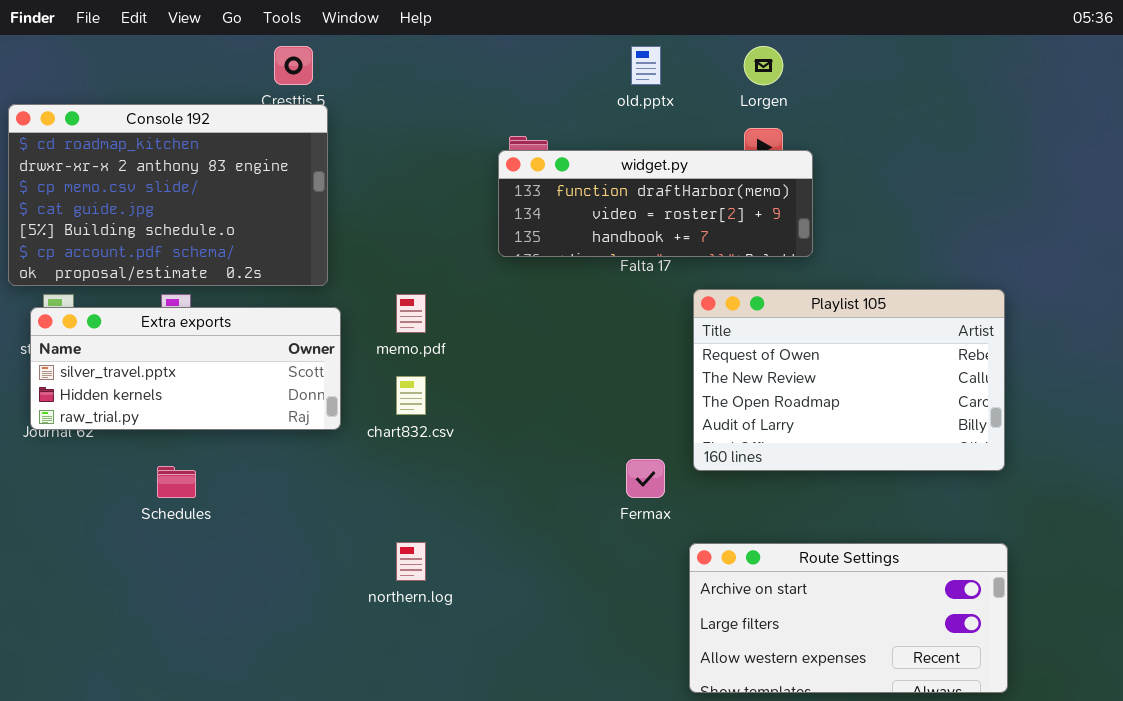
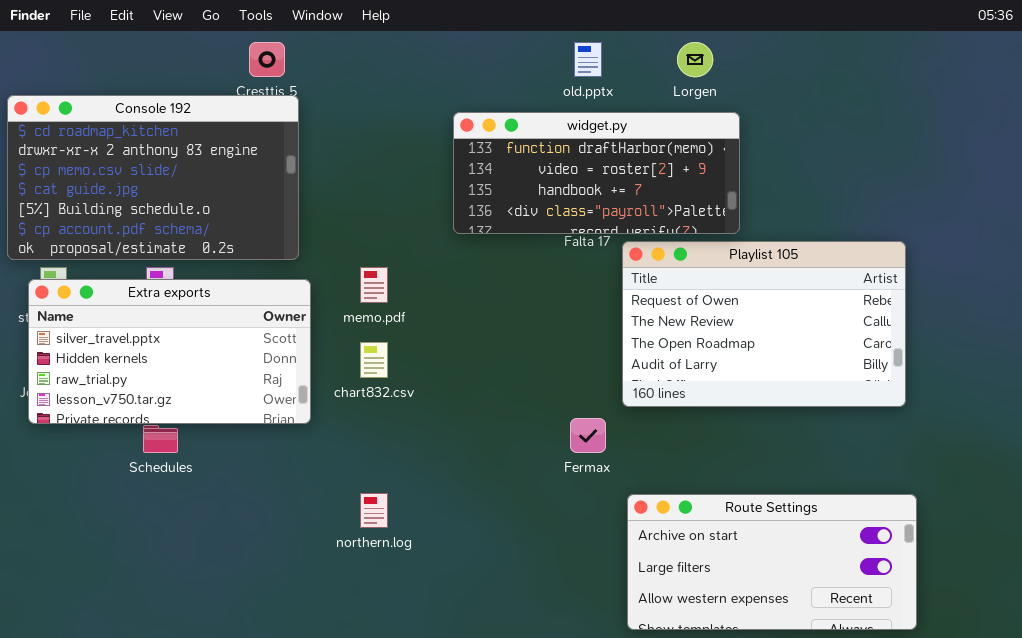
widget.py: [498,150,813,257] -> [453,112,740,234], resized
Playlist 105: [693,289,1005,471] -> [622,241,906,407], moved
Extra exports: [30,307,341,430] -> [28,279,311,424], resized

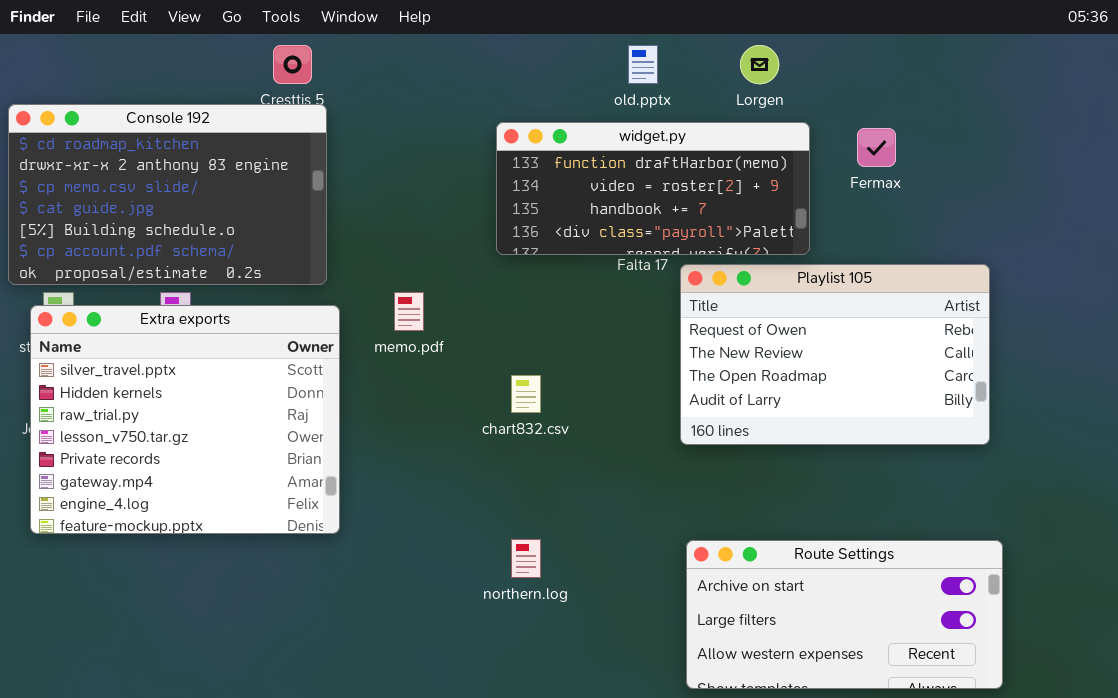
Extra exports: [28,279,311,424] -> [30,305,340,534], resized
chart832.csv: [360,342,388,378] -> [511,375,541,413], moved
Fermax: [570,418,606,453] -> [857,128,896,167], moved
northern.log: [360,493,388,528] -> [511,539,541,578], moved

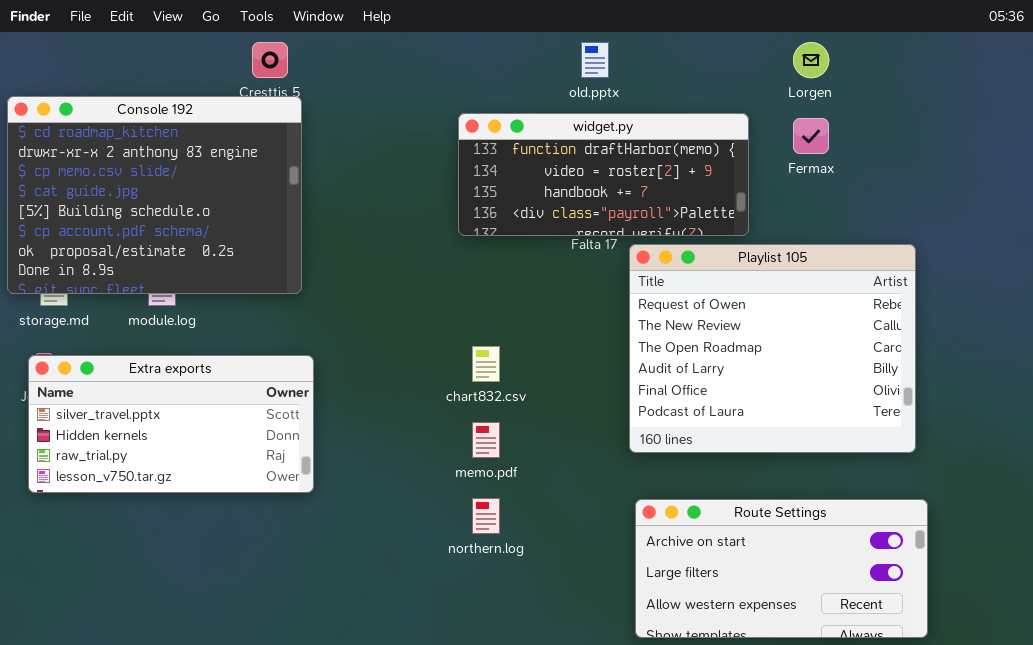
Lorgen: [740,45,779,84] -> [793,42,829,78], moved
Console 192: [8,104,327,285] -> [7,96,302,294], resized
Playlist 105: [680,264,990,445] -> [629,244,916,453], resized
memo.pdf: [394,292,424,331] -> [472,422,500,458], moved
Extra exports: [30,305,340,534] -> [28,355,314,493], resized

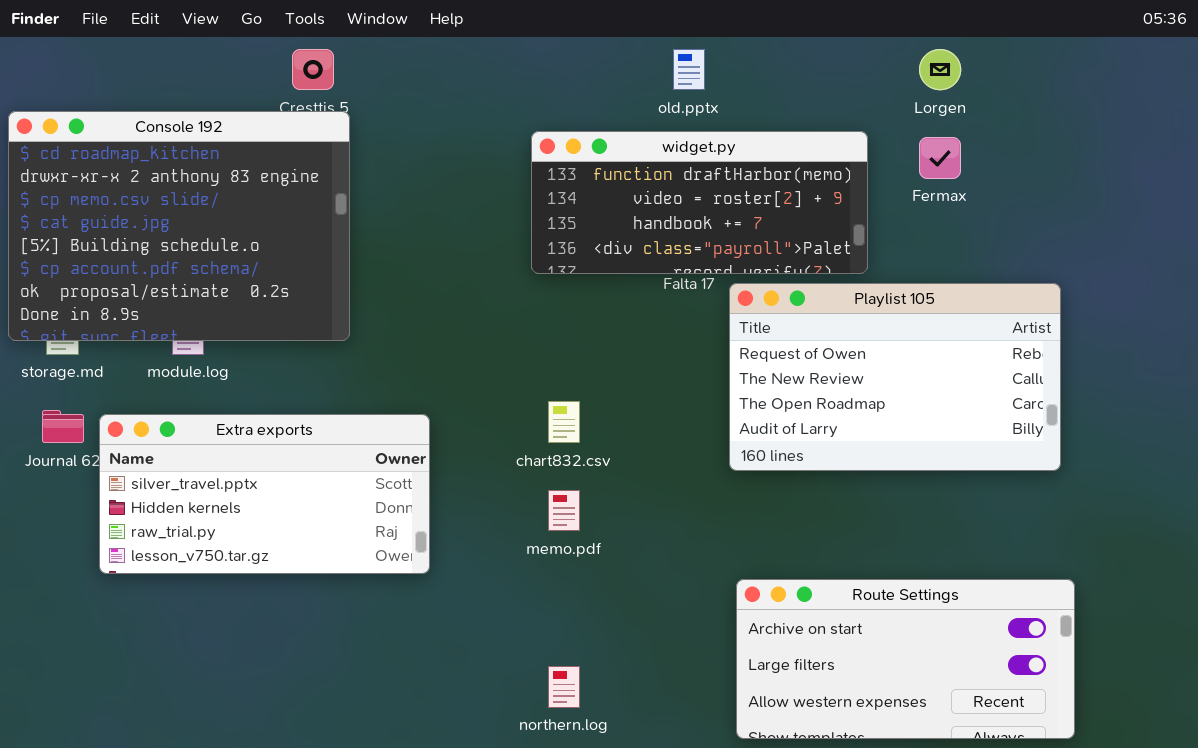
Playlist 105: [629,244,916,453] -> [729,283,1061,471], resized
Extra exports: [28,355,314,493] -> [99,414,430,574], moved
northern.log: [472,498,500,534] -> [548,666,580,708], moved

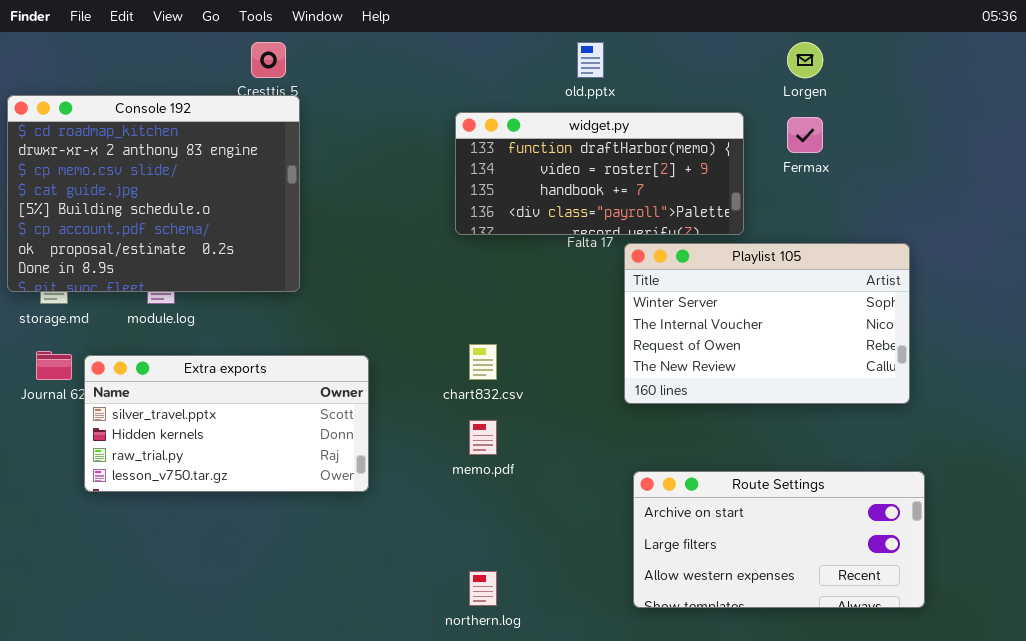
Playlist 105: [729,283,1061,471] -> [624,243,910,404], scrolled up 2 rows
Route Settings: [736,579,1075,739] -> [633,471,925,608], moved

